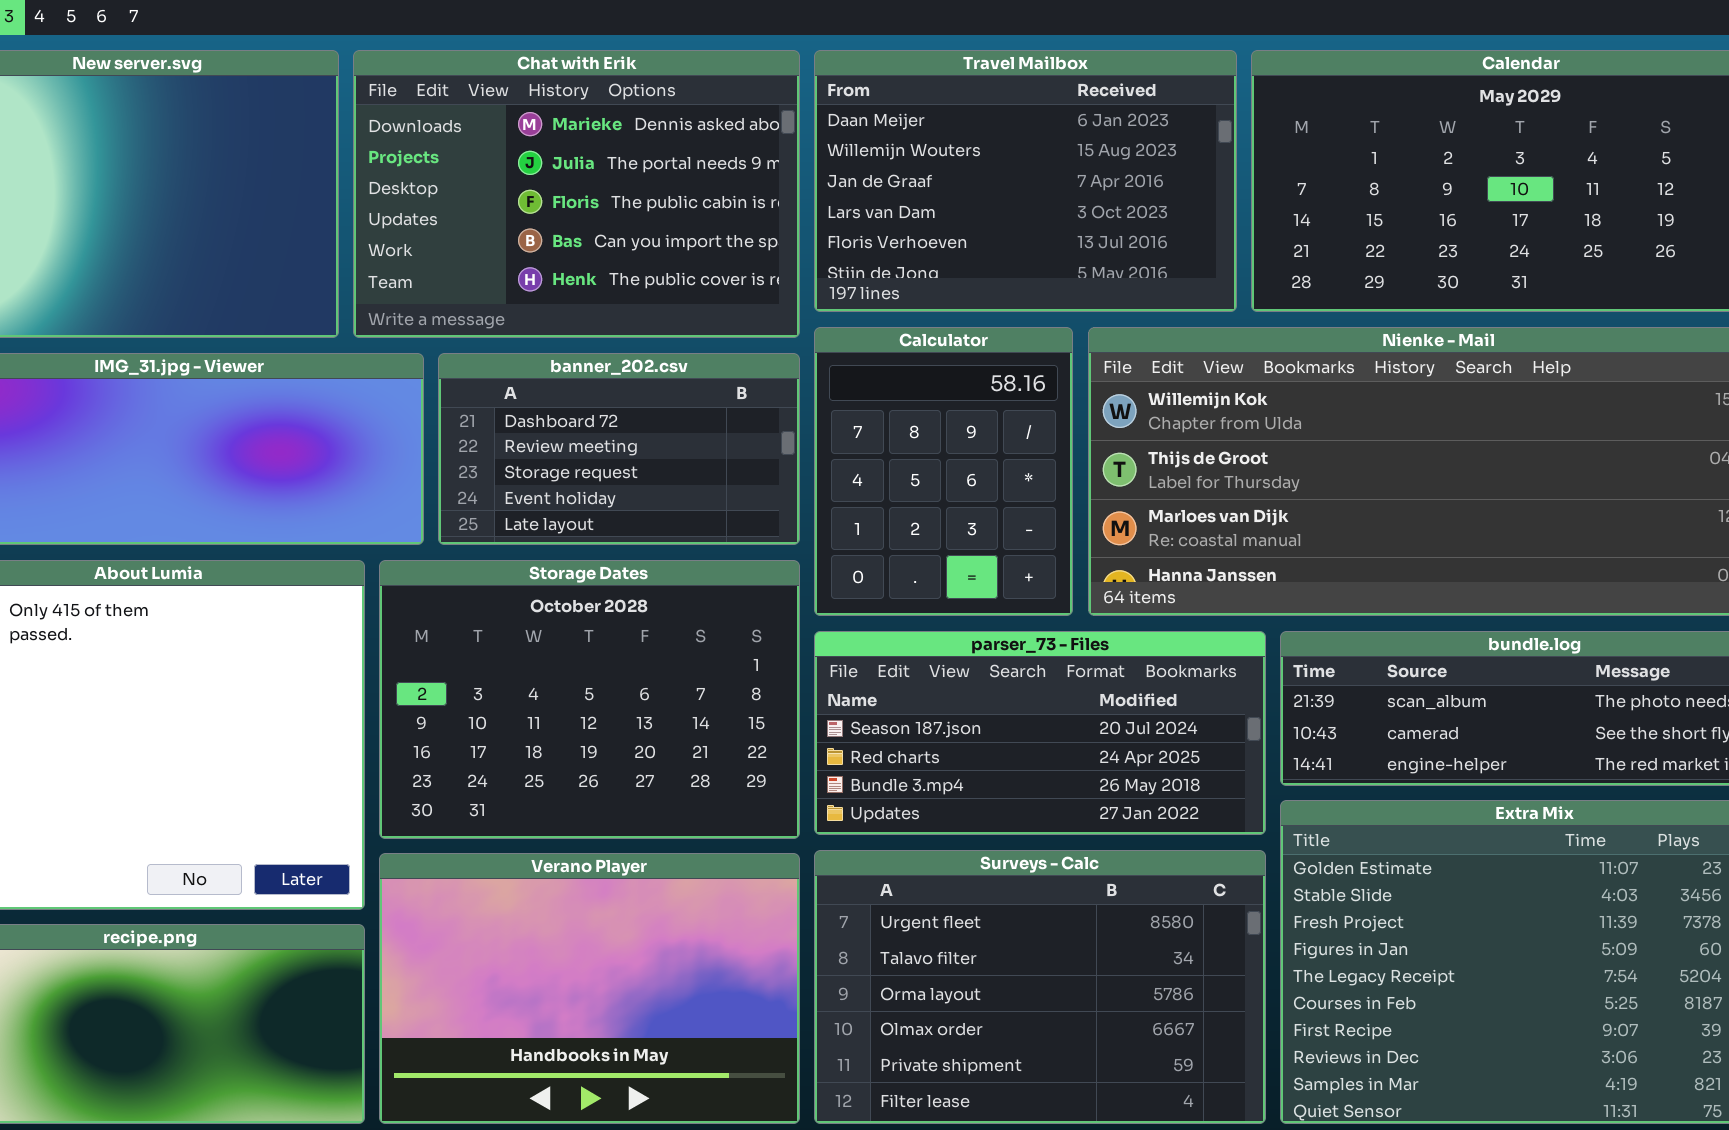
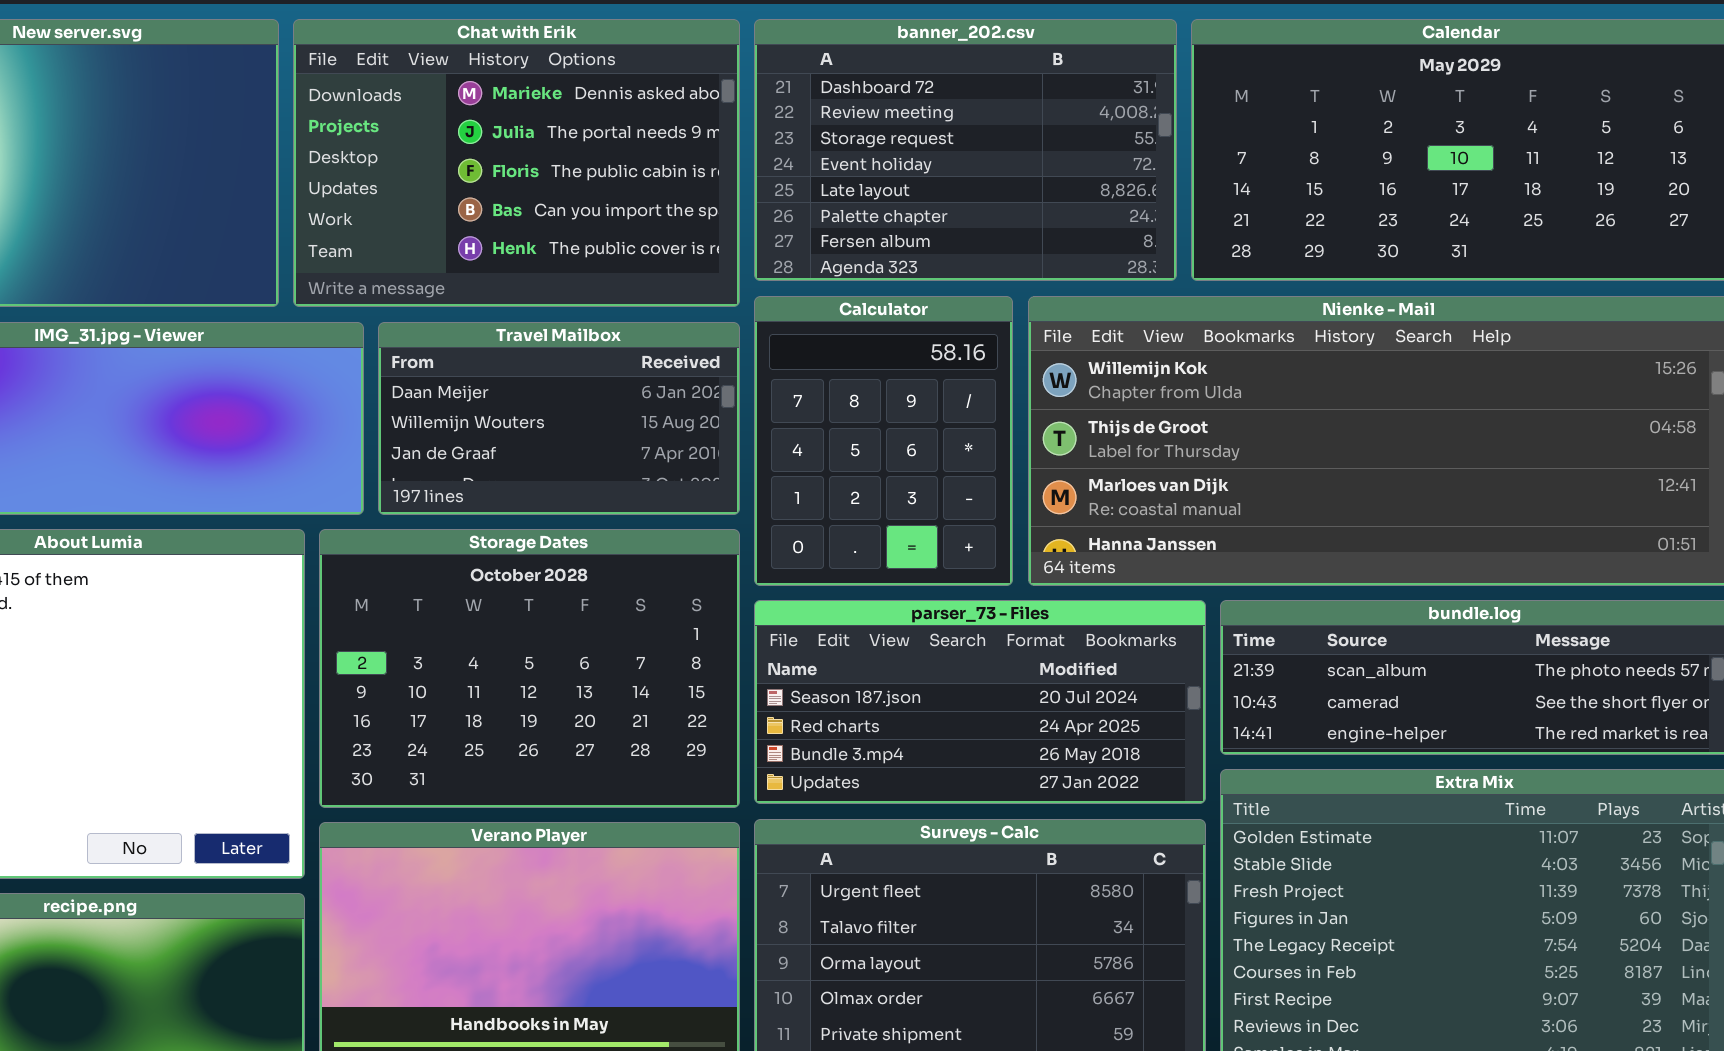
Travel Mailbox: [814,50,1237,312] -> [378,322,740,515], moved, resized
banner_202.csv: [438,353,800,545] -> [754,19,1177,281], moved, resized

